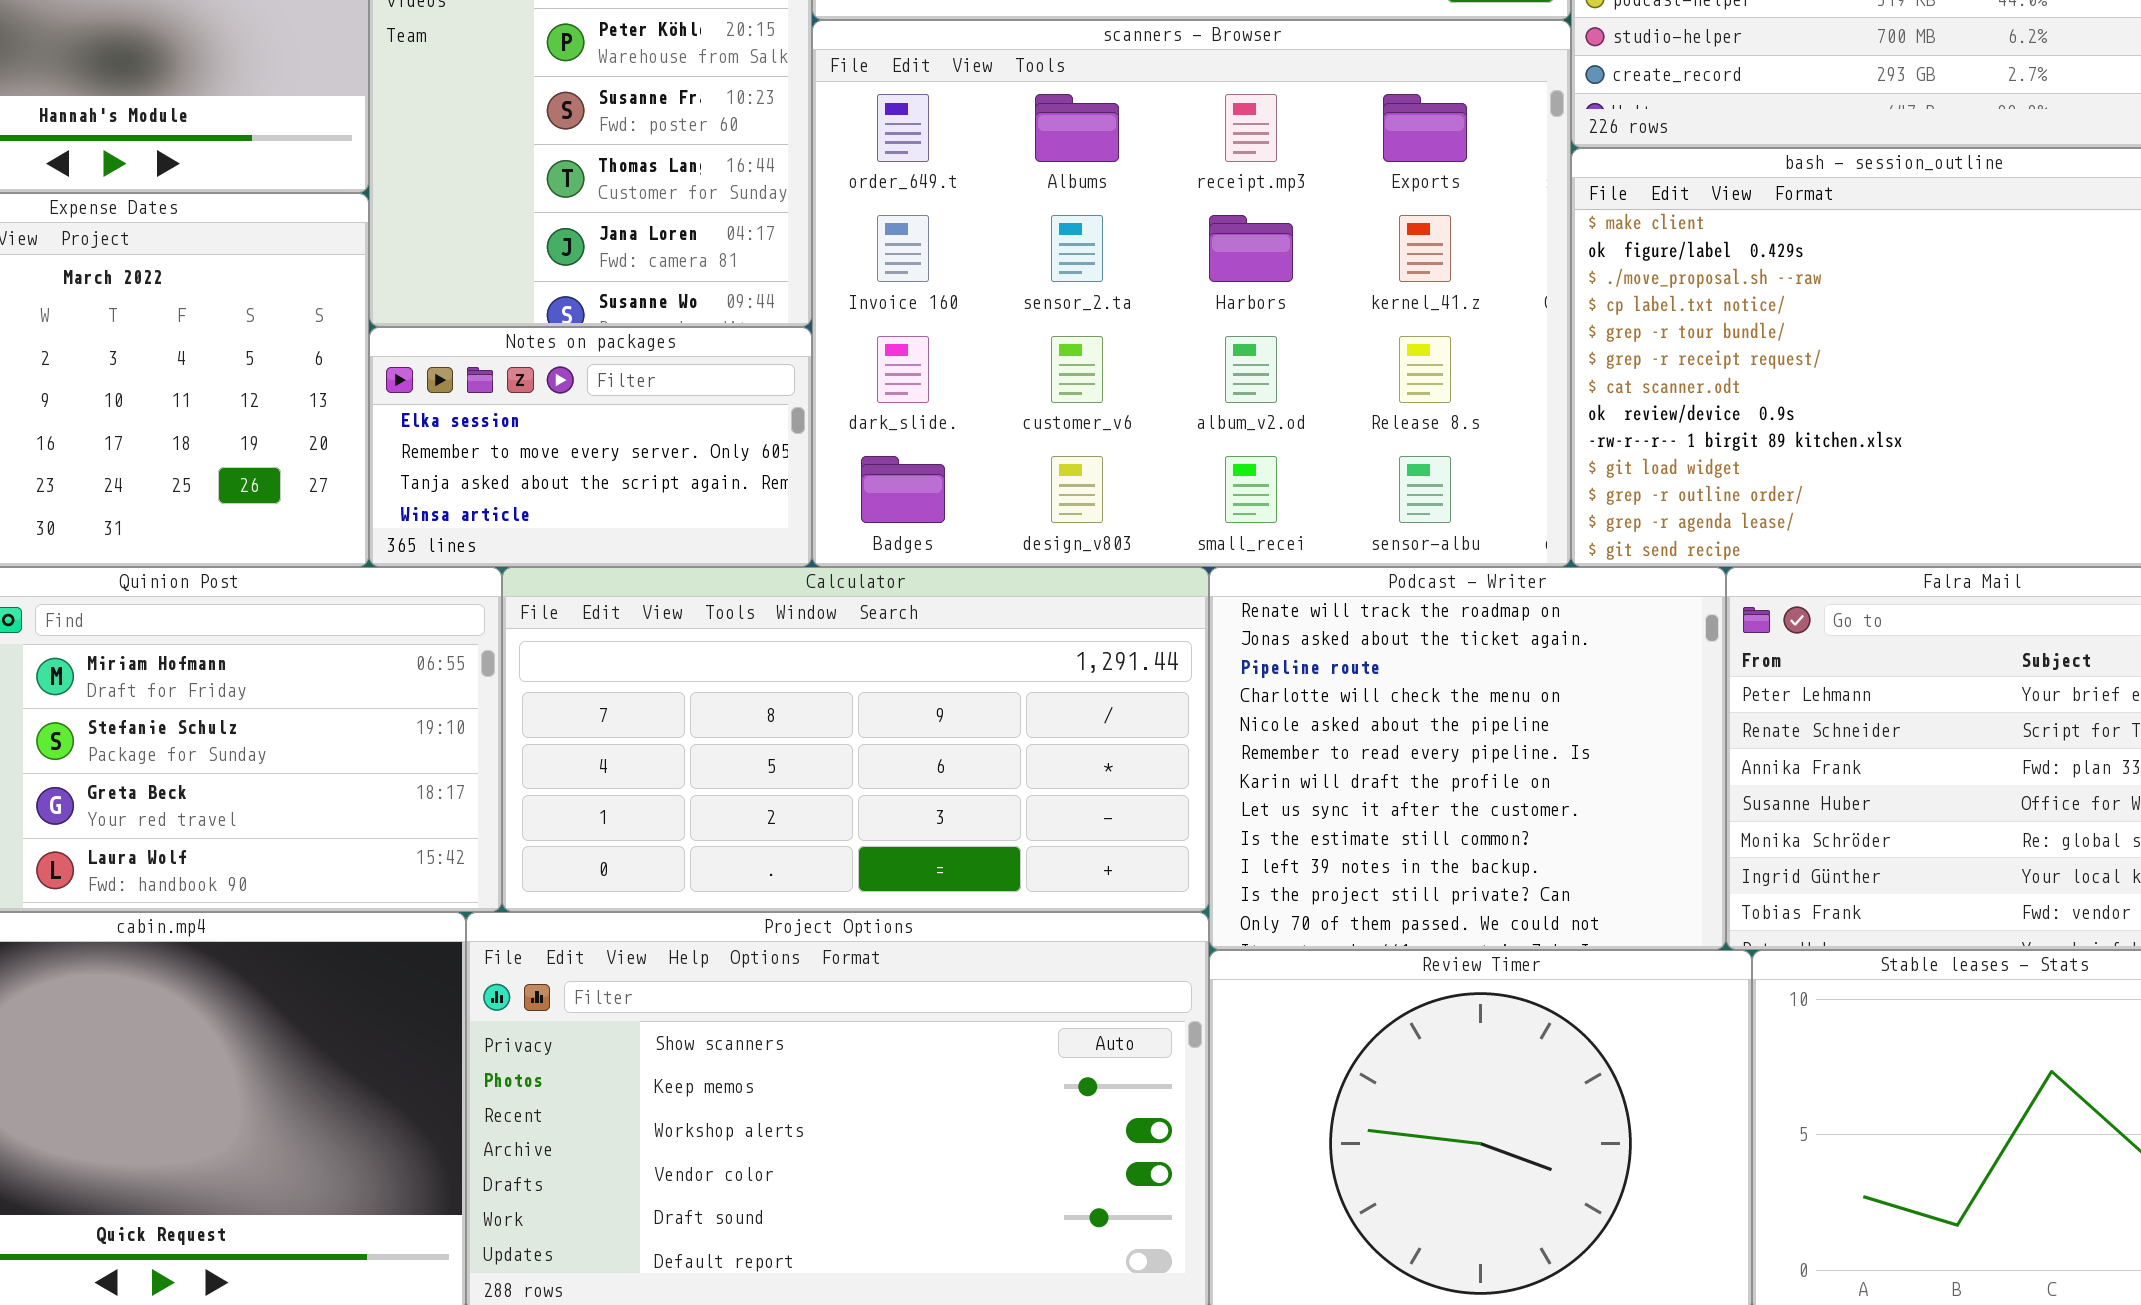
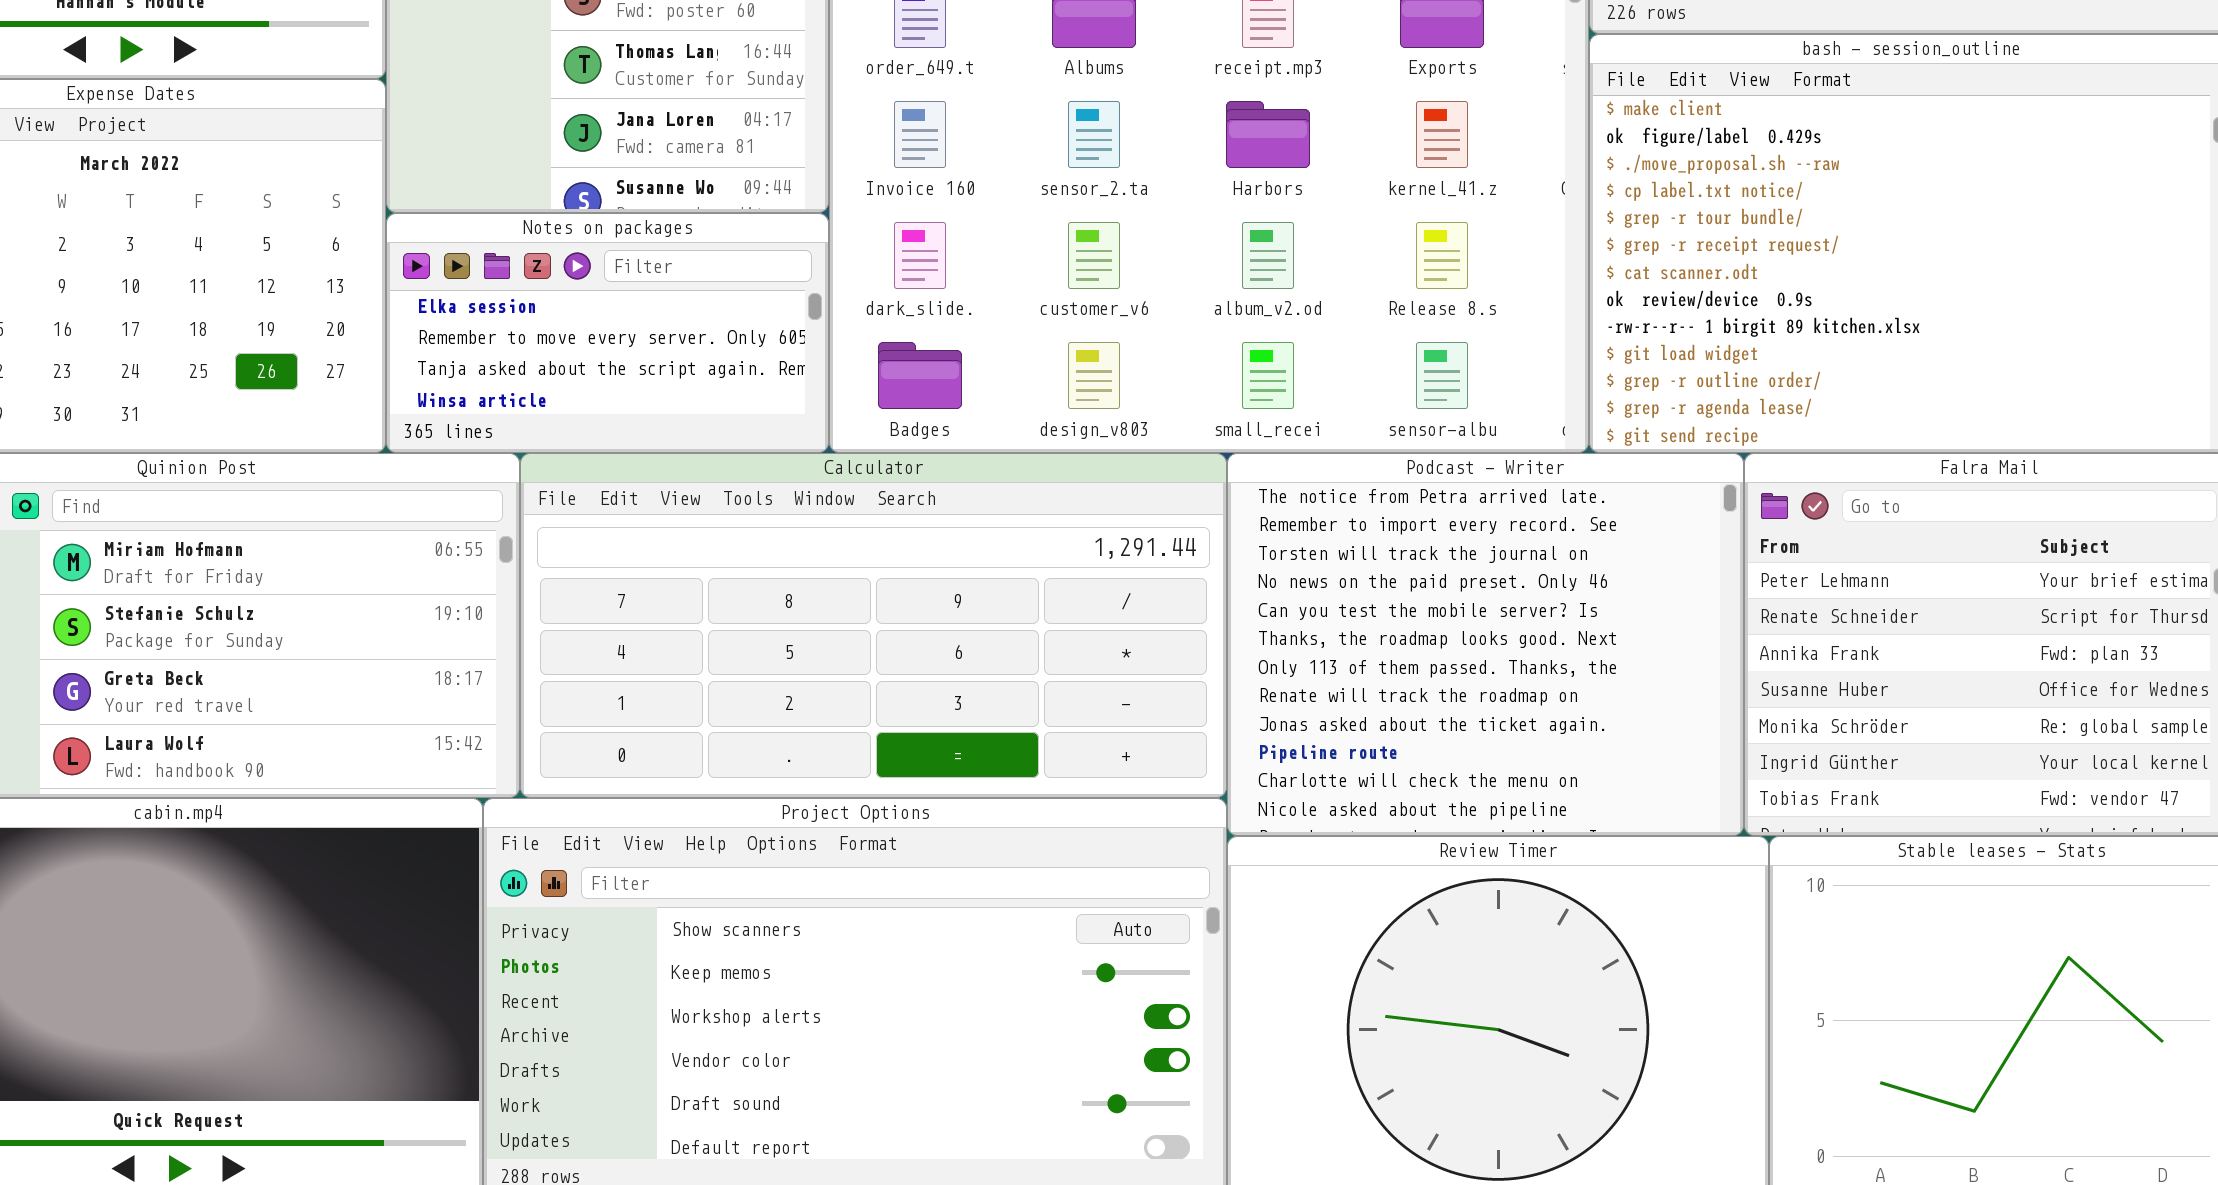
Podcast - Writer: [1209,567,1726,950] -> [1227,453,1744,836], scrolled up 7 rows

